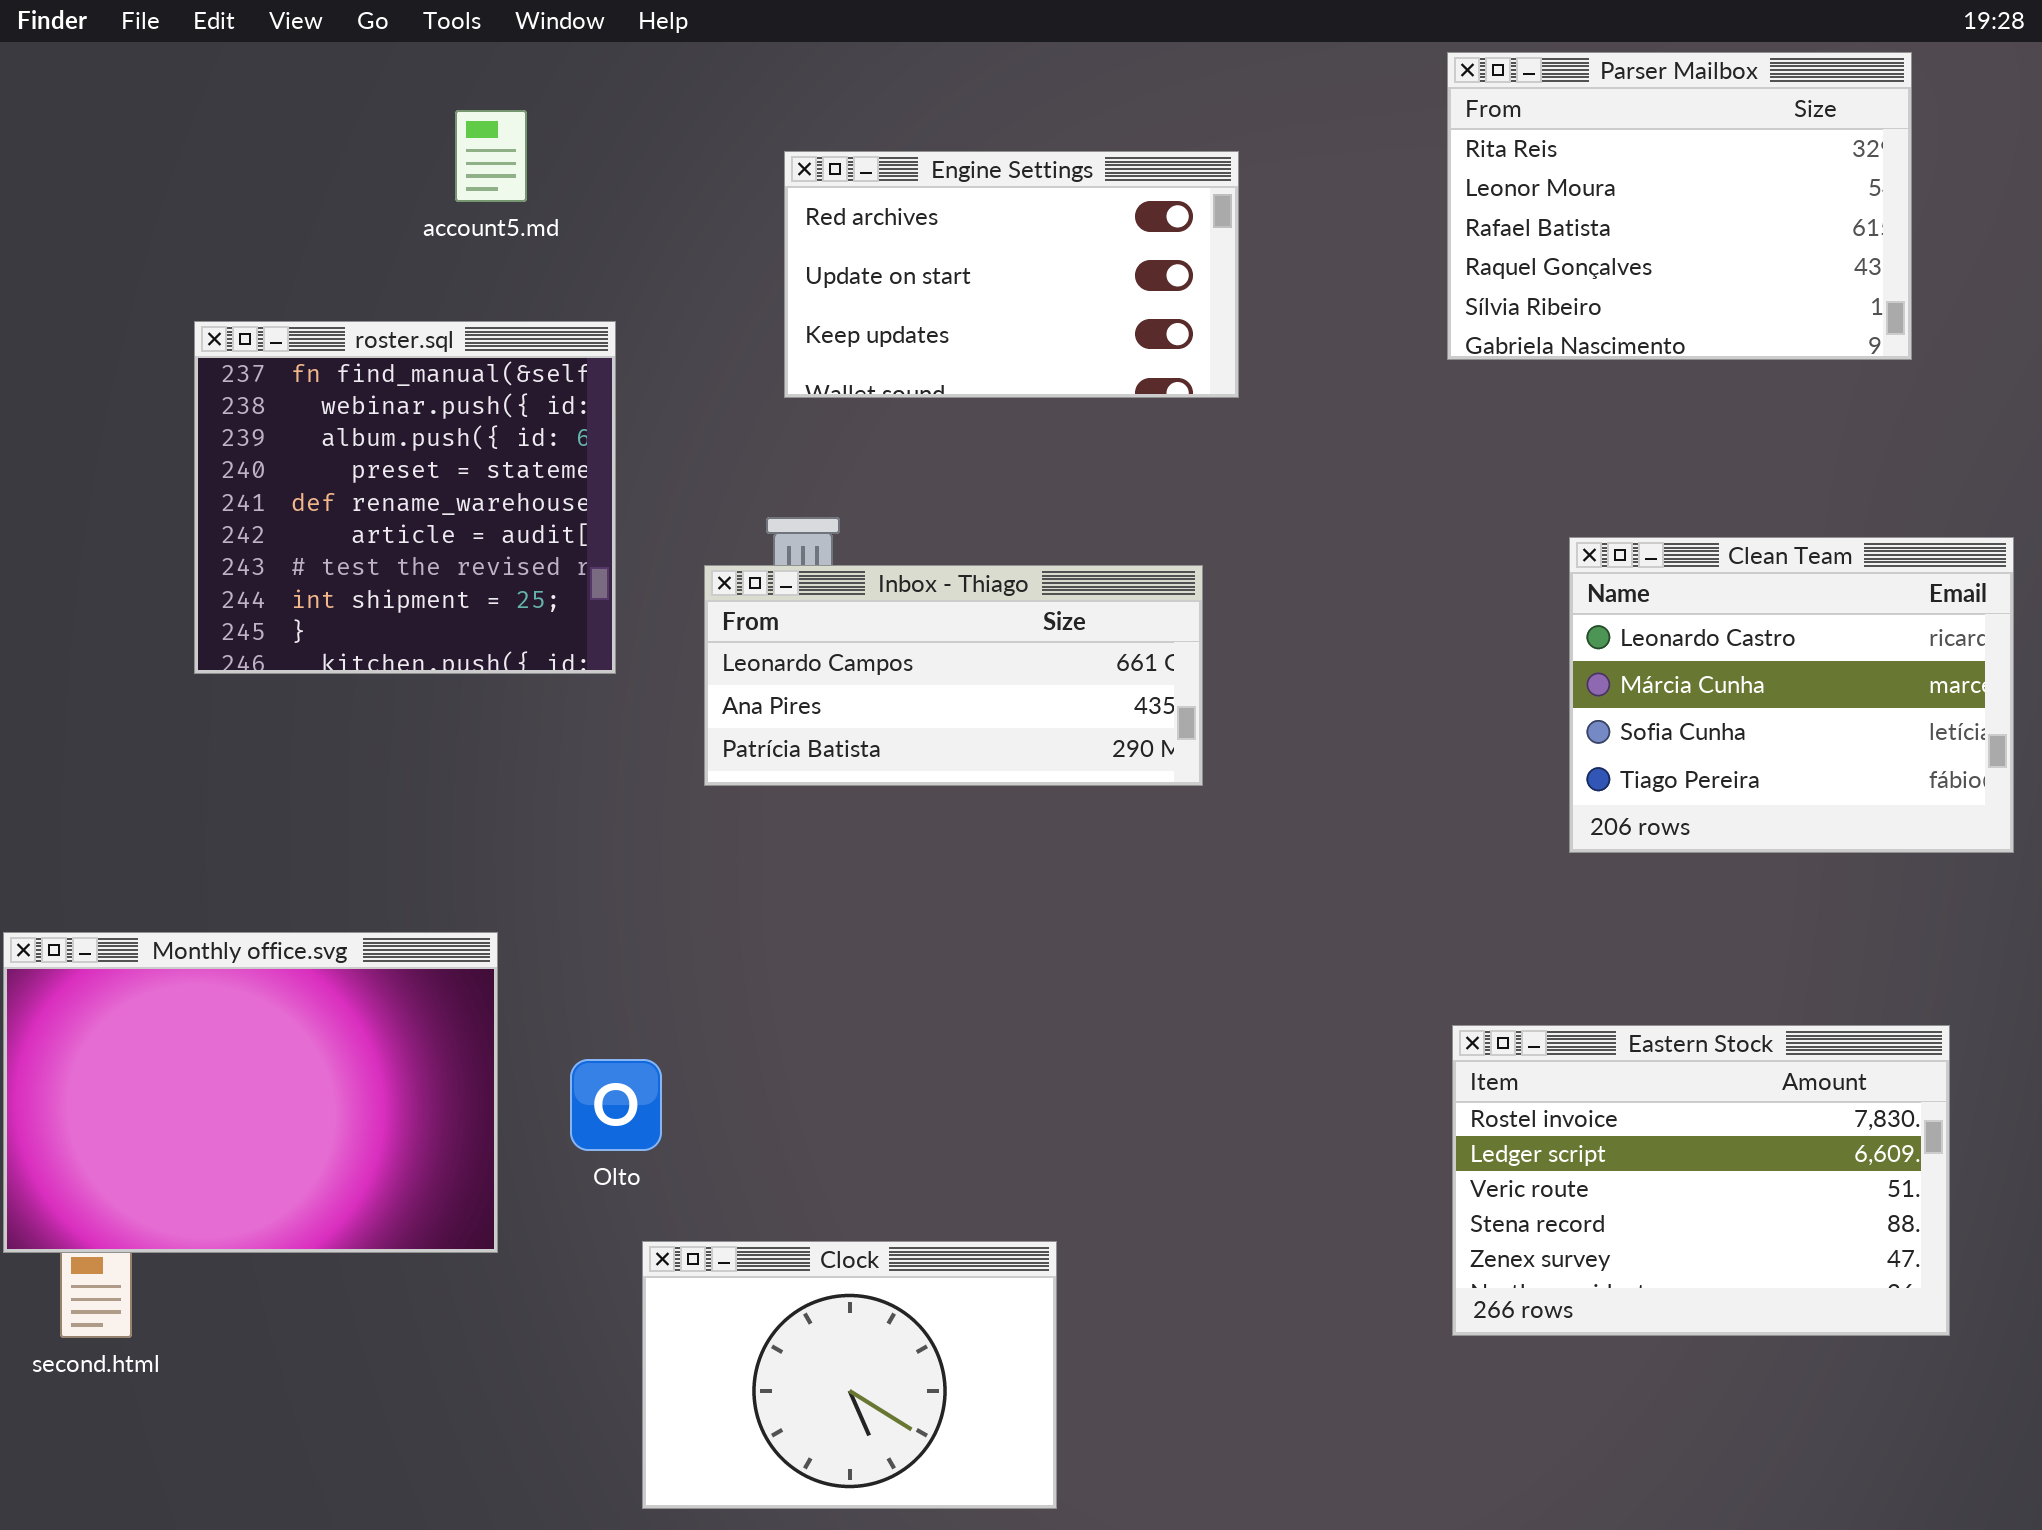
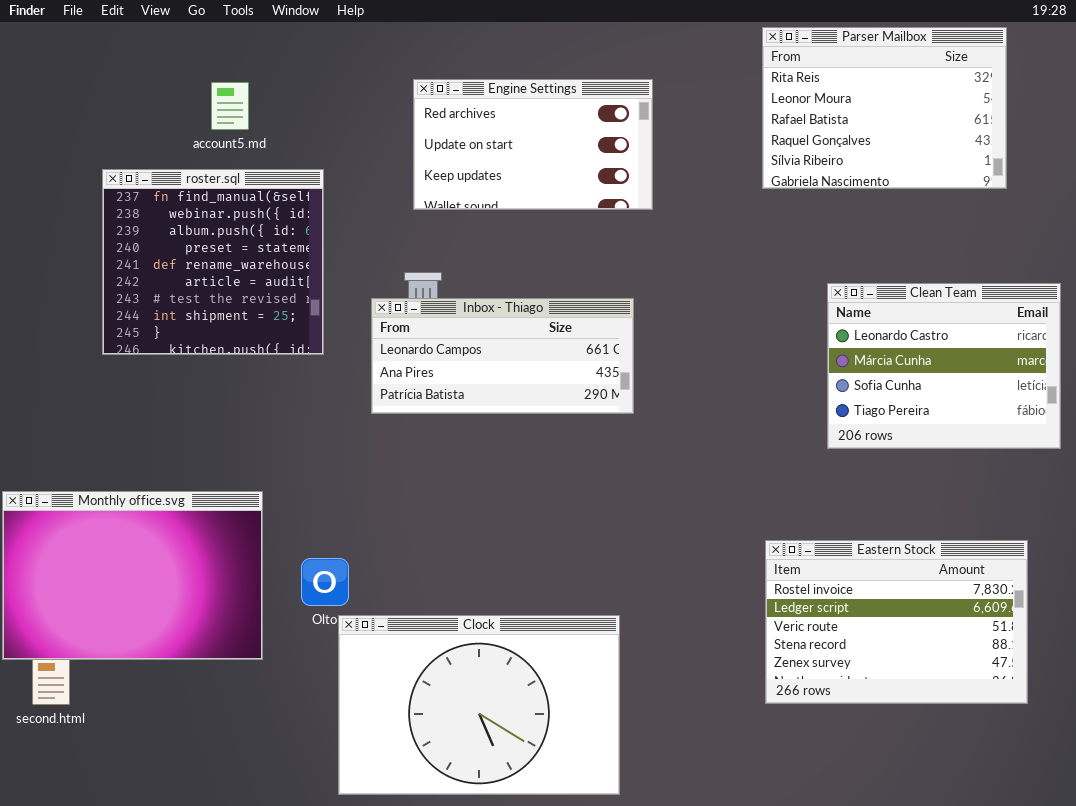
account5.md: [455,110,527,202] -> [211,82,249,130], moved
Clock: [642,1241,1057,1509] -> [338,615,620,795], resized

